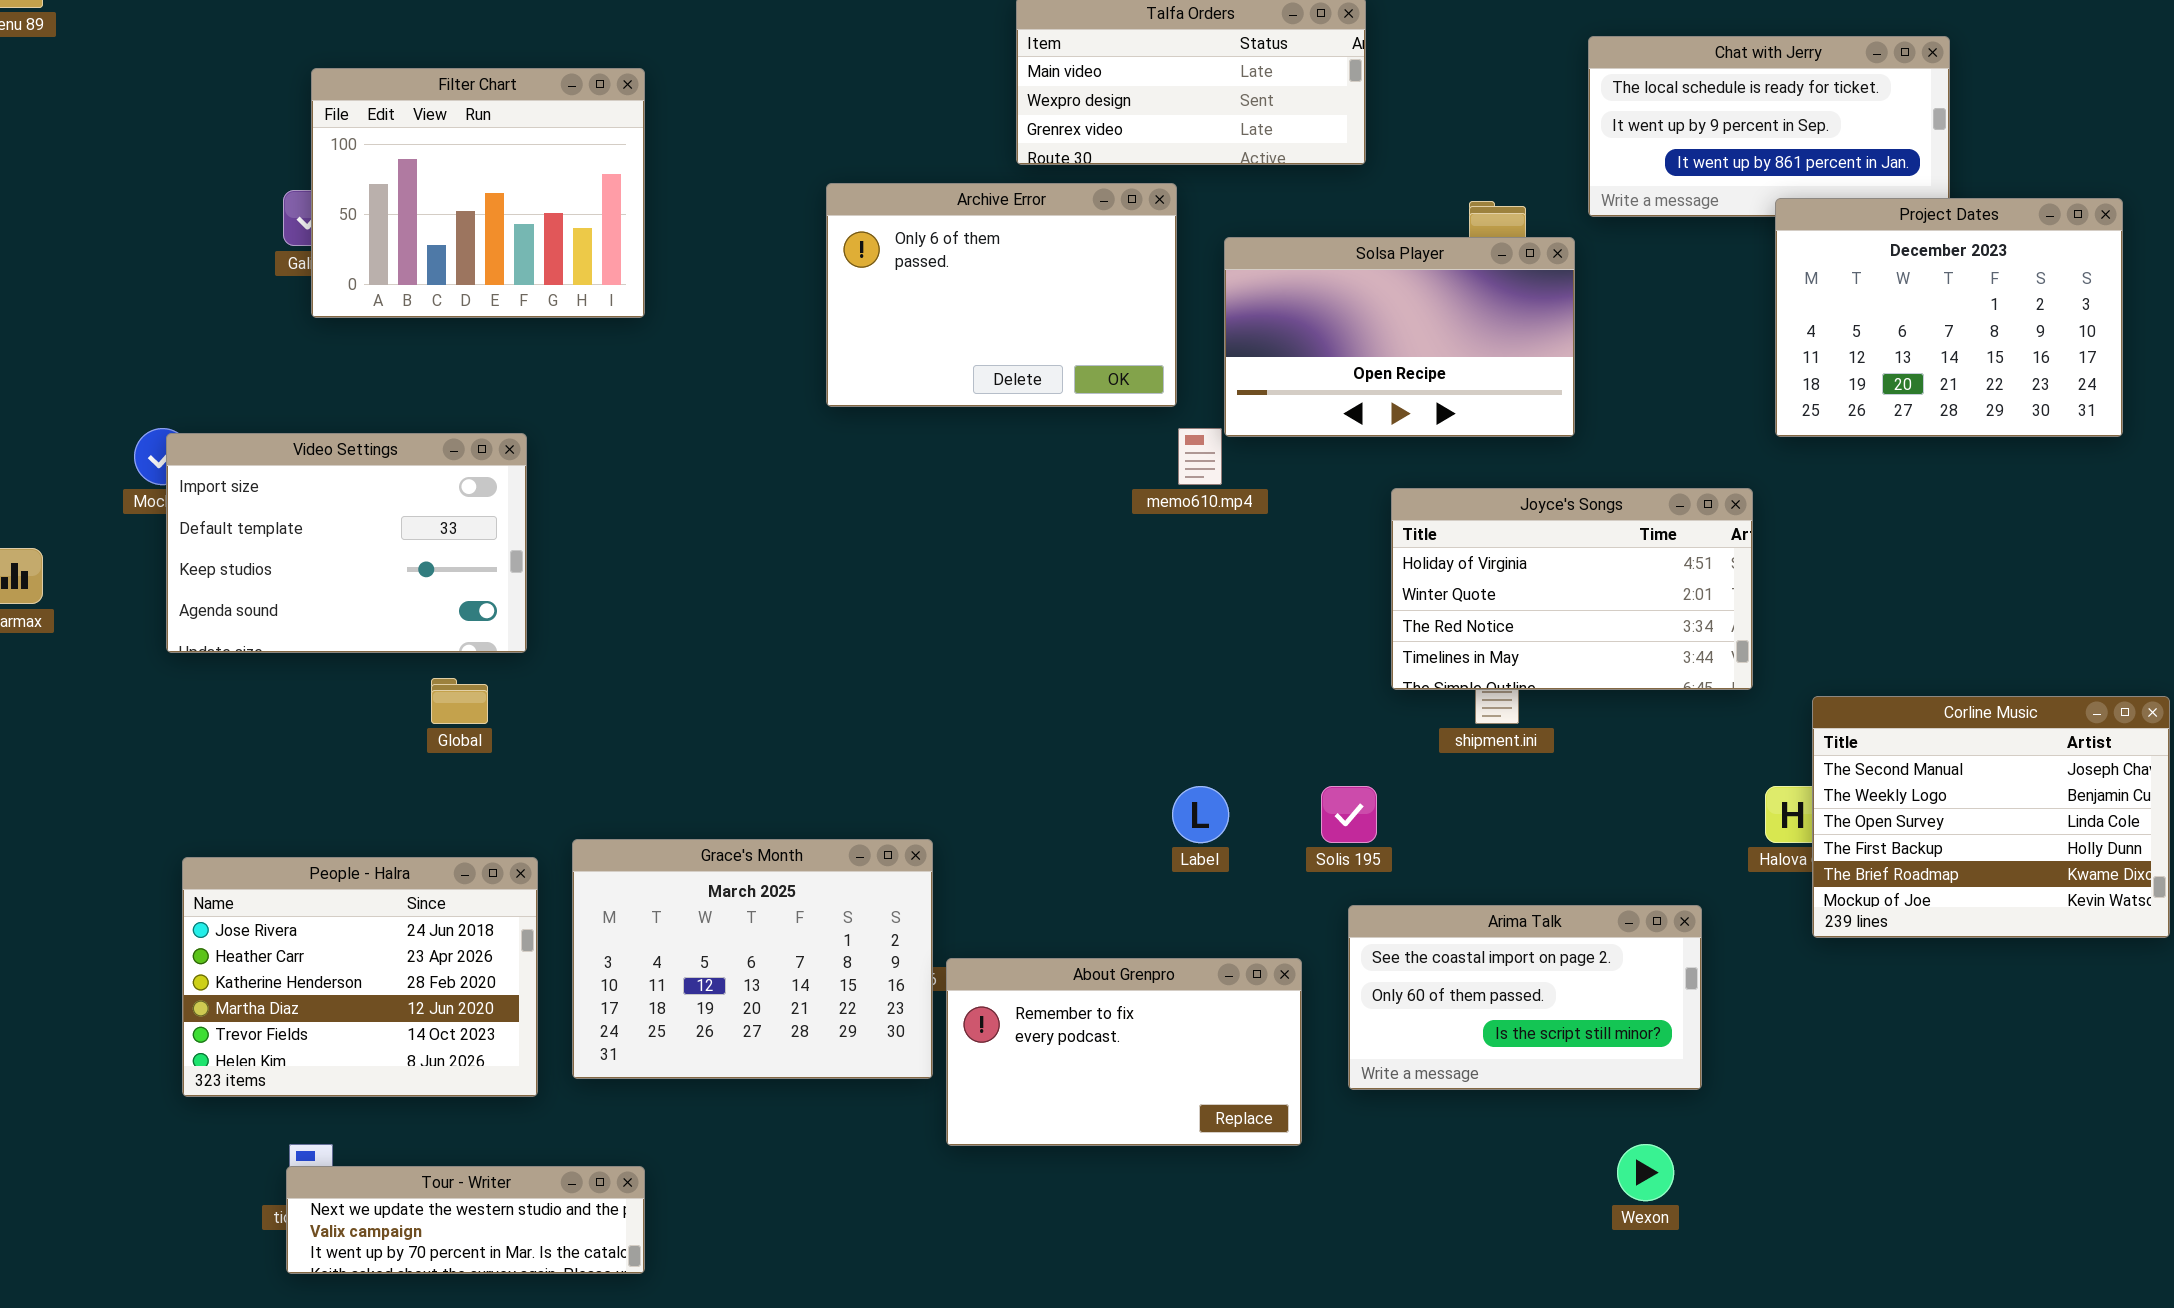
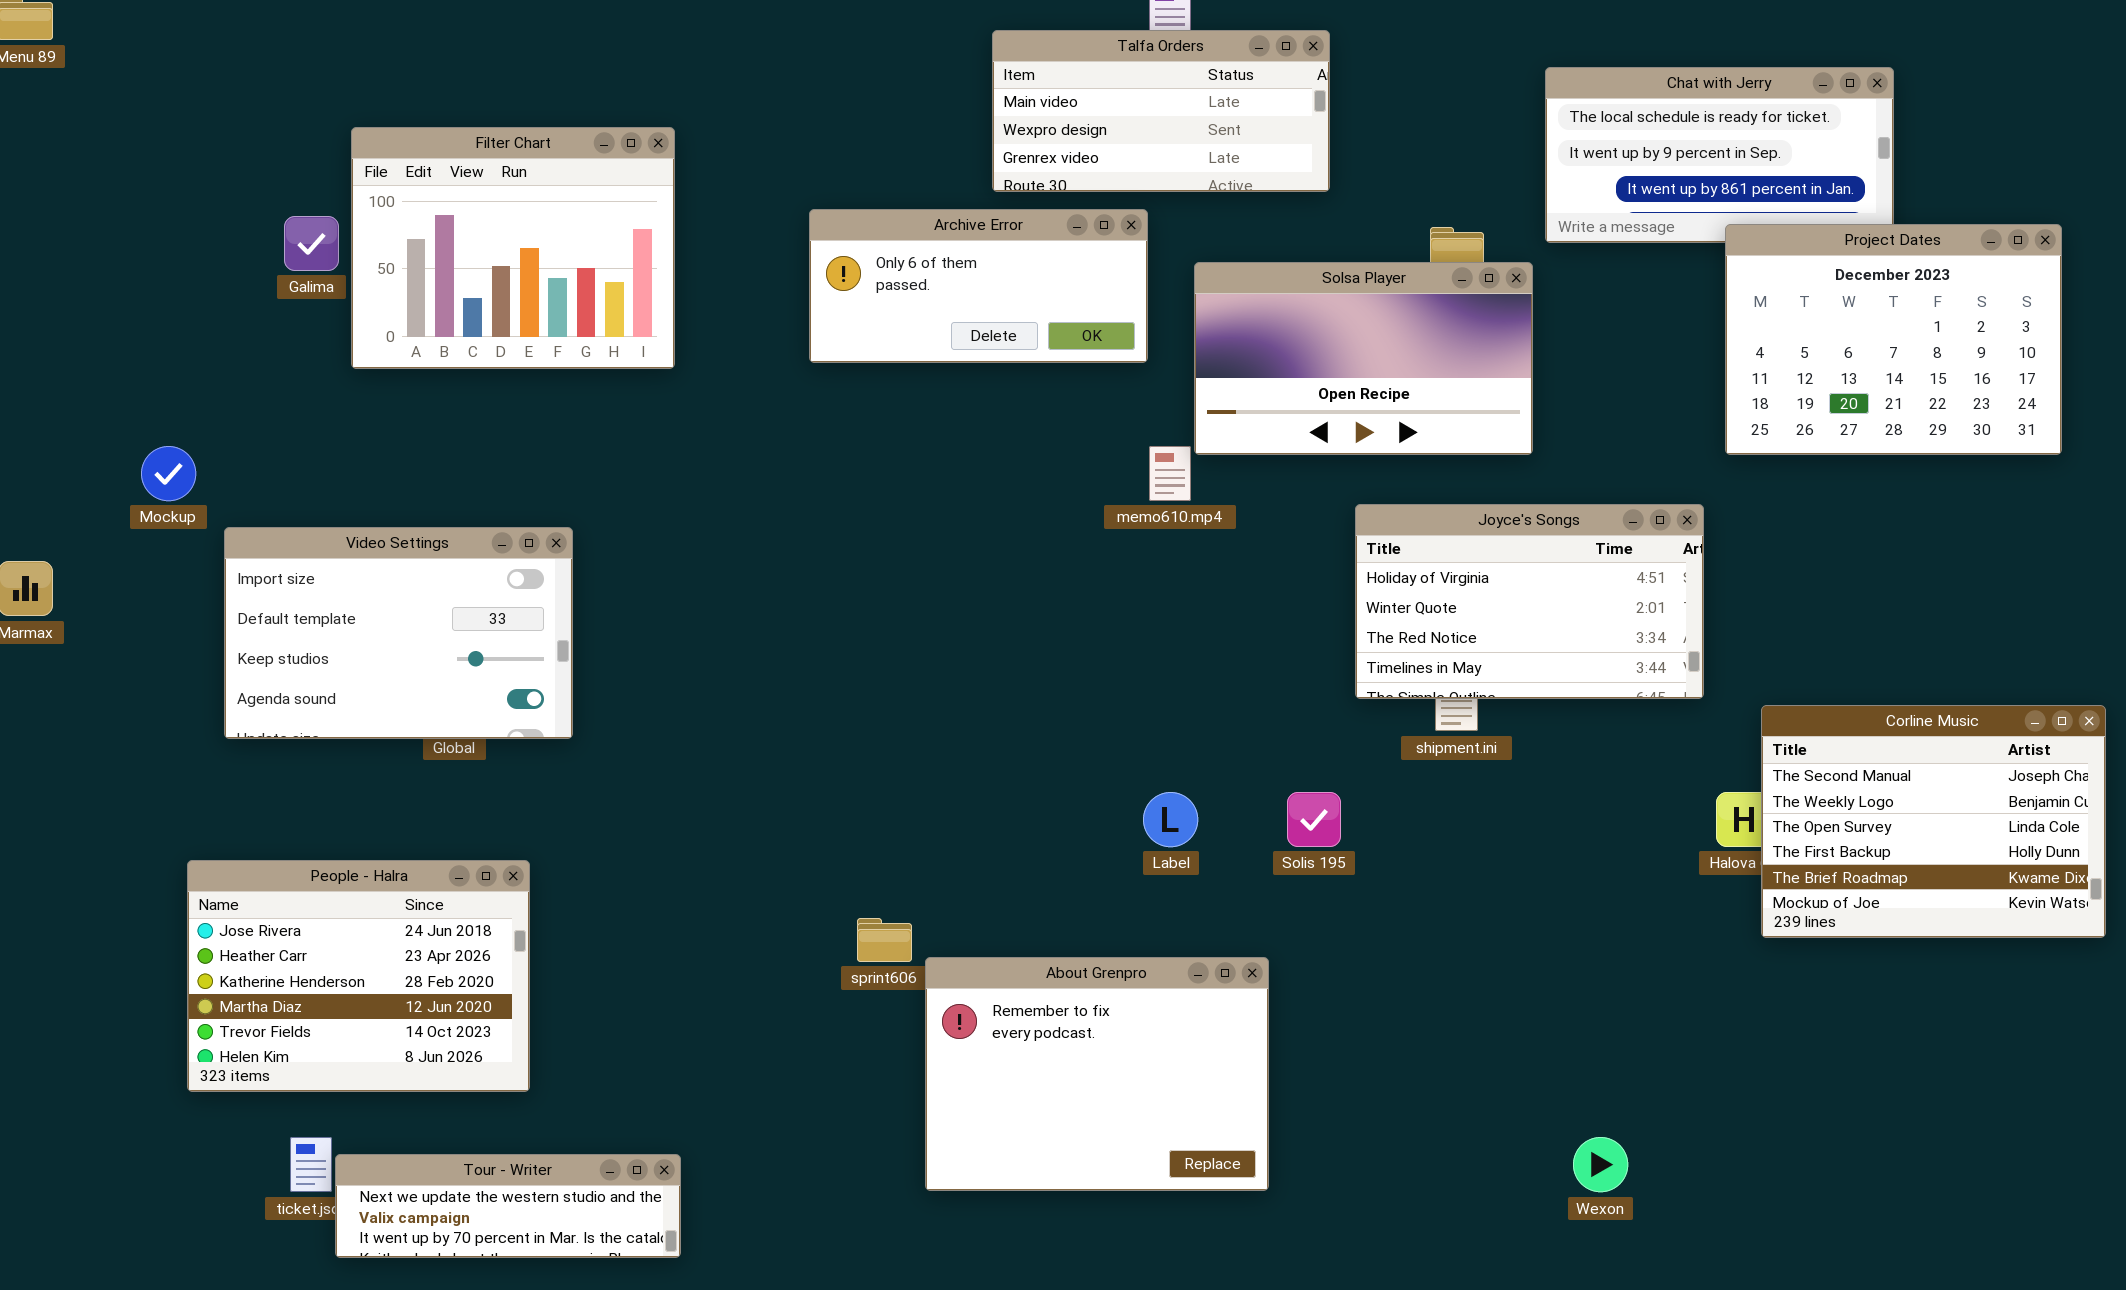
Filter Chart: [311,68,645,318] -> [351,127,675,369], moved
Archive Error: [826,183,1177,407] -> [809,209,1148,363], resized
Video Settings: [166,433,527,653] -> [224,527,573,739], moved
Grace's Month: [572,839,933,1079] -> none, closed
Arima Talk: [1348,905,1702,1090] -> none, closed
About Grenpro: [946,958,1302,1146] -> [925,957,1269,1191], resized
Tour - Writer: [286,1166,645,1274] -> [335,1154,681,1258], moved

